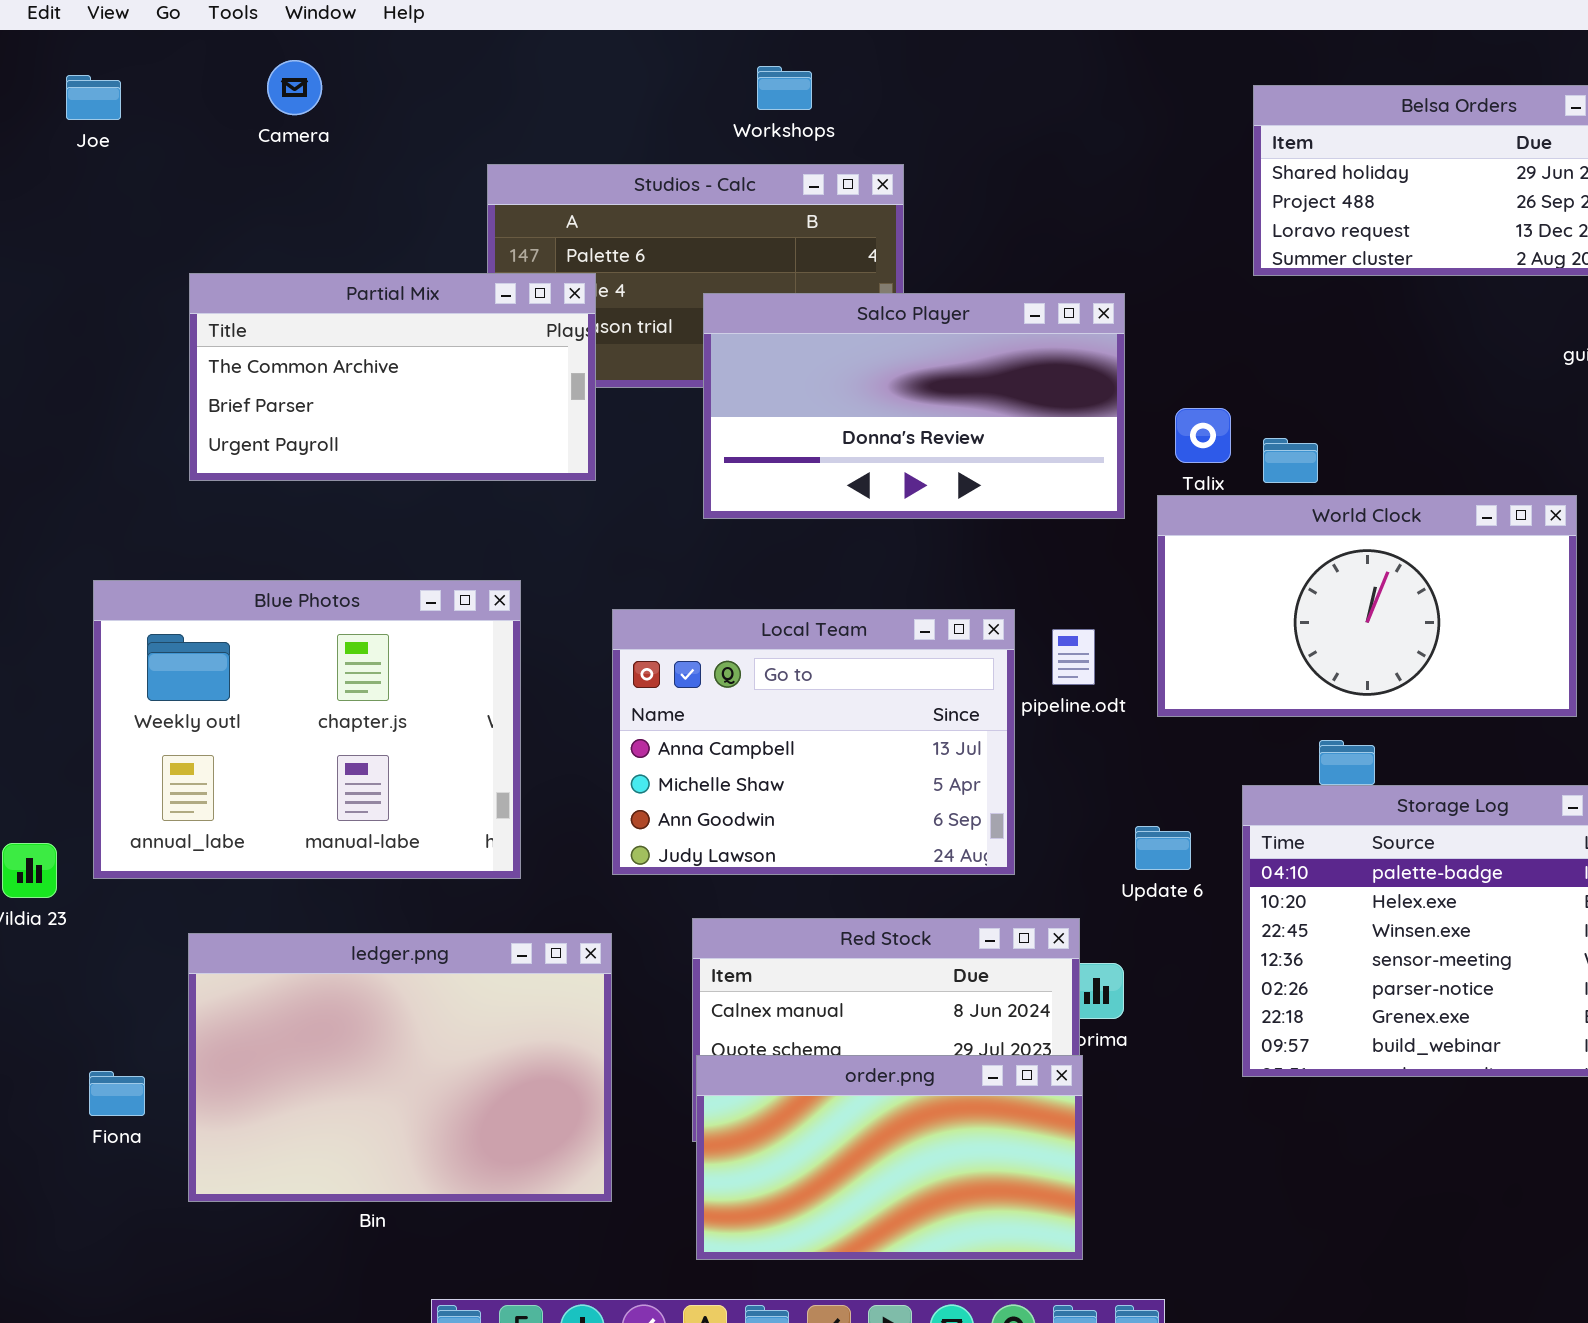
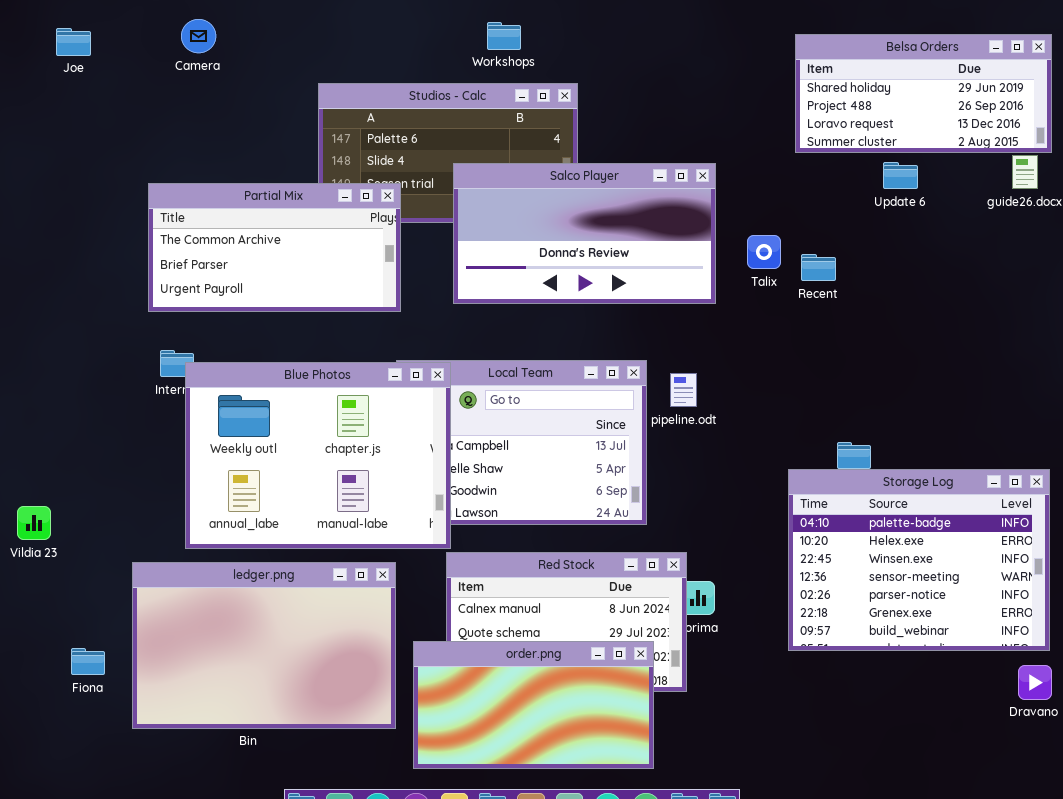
Partial Mix: [189,273,596,481] -> [148,183,401,312], moved
World Clock: [1157,495,1577,717] -> none, closed
Blue Photos: [93,580,521,879] -> [185,362,451,549], moved
Update 6: [1135,826,1191,870] -> [883,162,918,189], moved
order.png: [696,1055,1083,1260] -> [413,641,654,769], moved

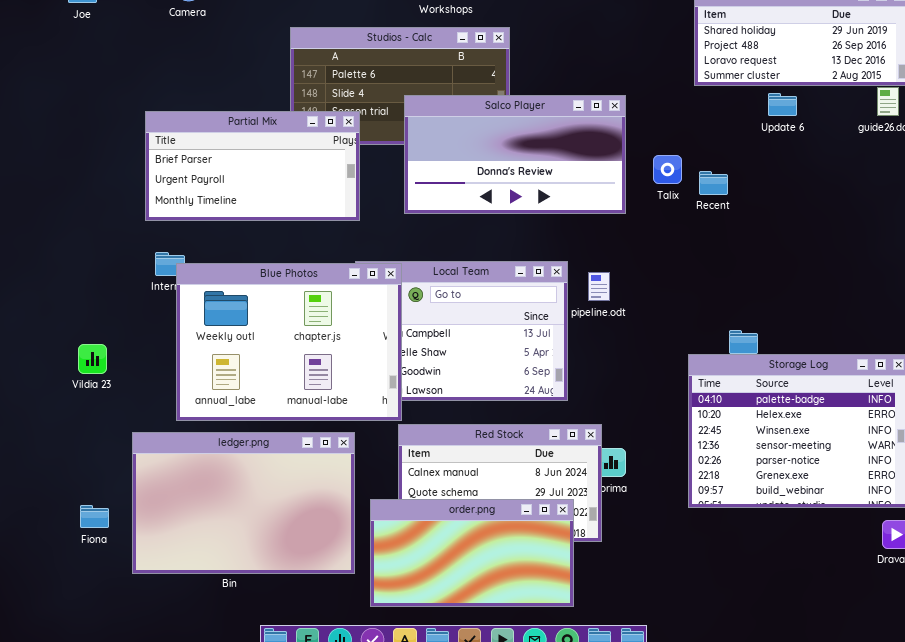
Partial Mix: [148,183,401,312] -> [145,111,360,221], scrolled down 1 row
Vildia 23: [17,506,51,540] -> [78,344,107,374], moved

